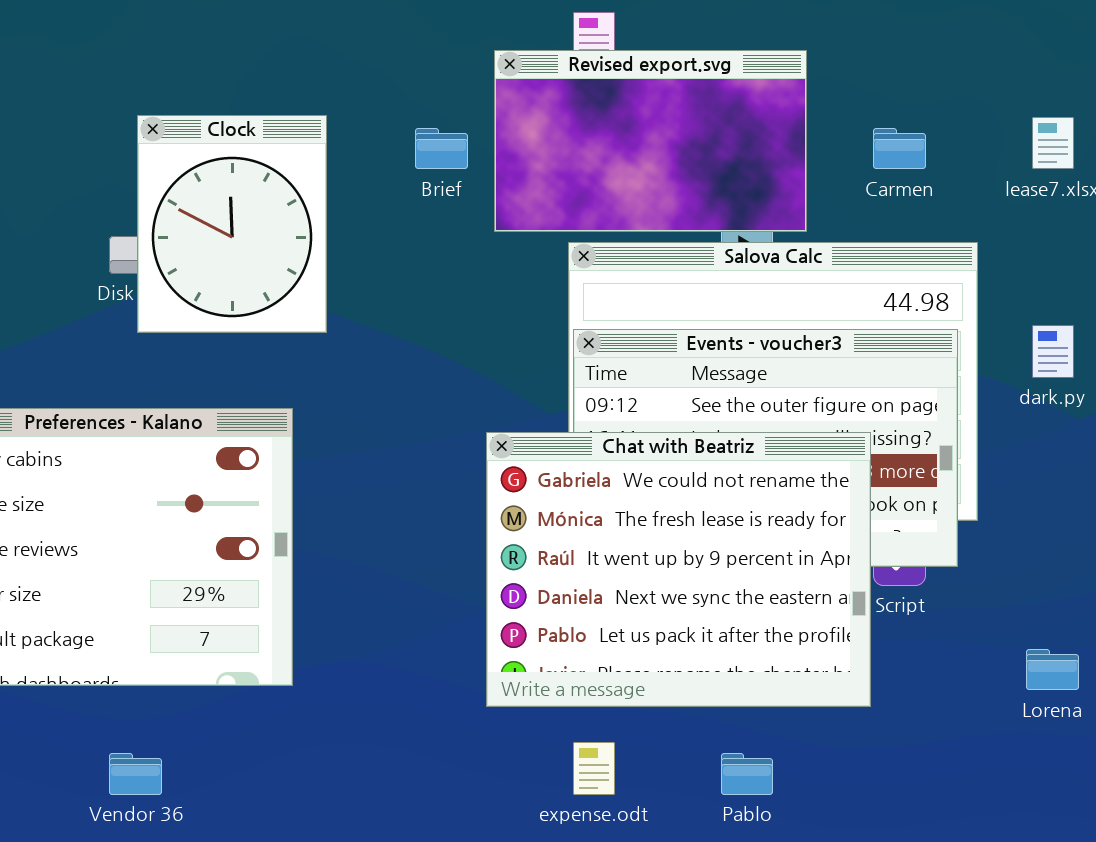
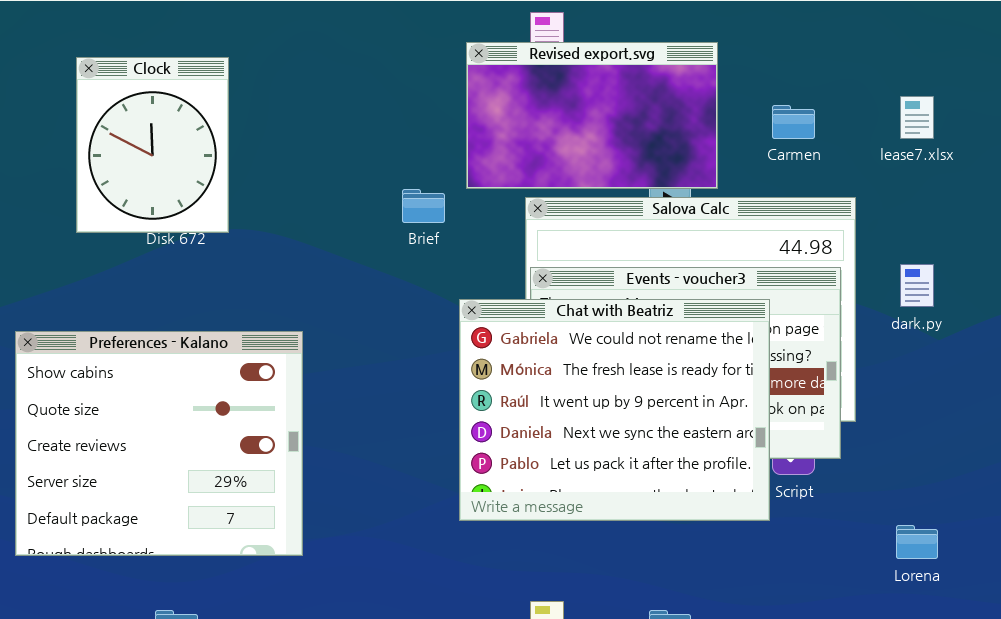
Clock: [137,115,327,333] -> [76,57,229,233], moved
Brief: [415,128,468,169] -> [402,189,445,223], moved
Chat with Beatriz: [486,432,871,707] -> [459,299,770,521], moved

